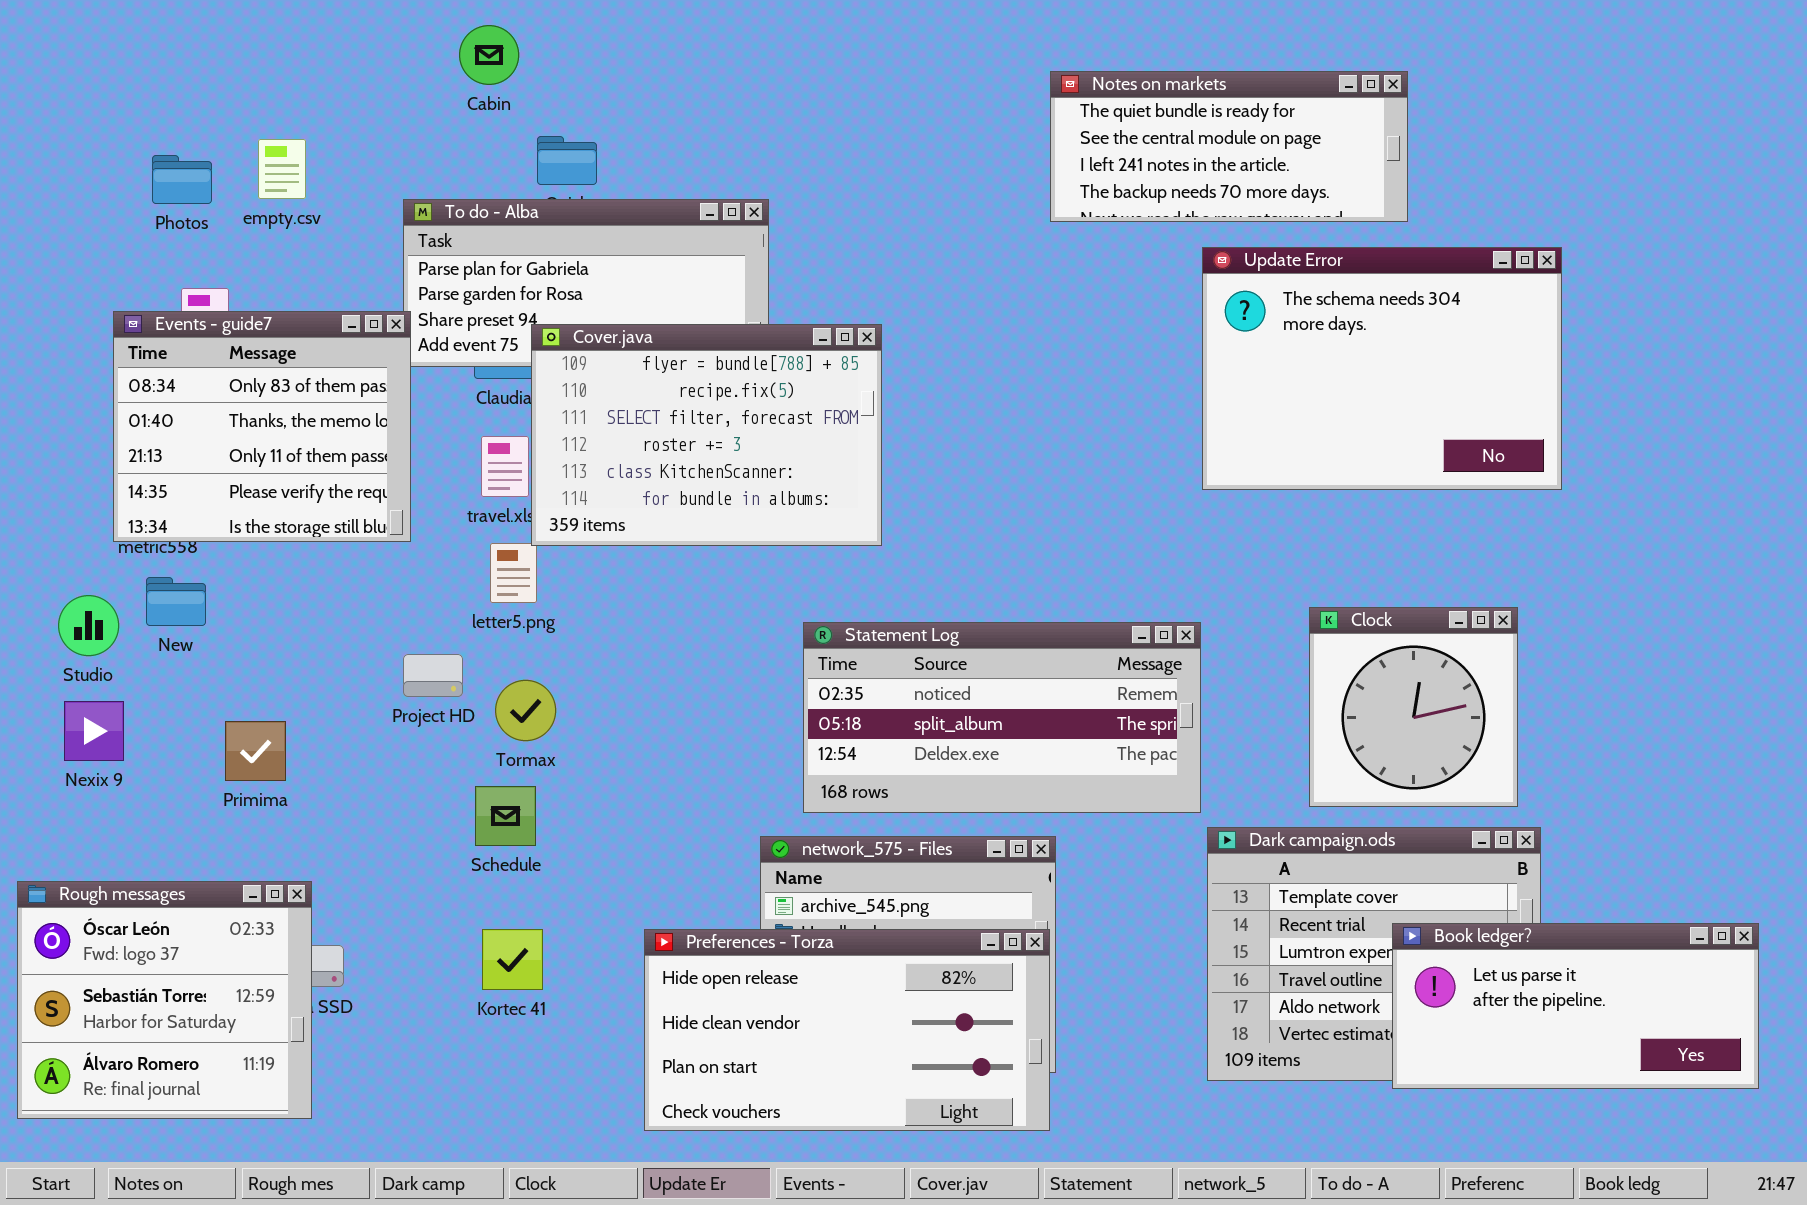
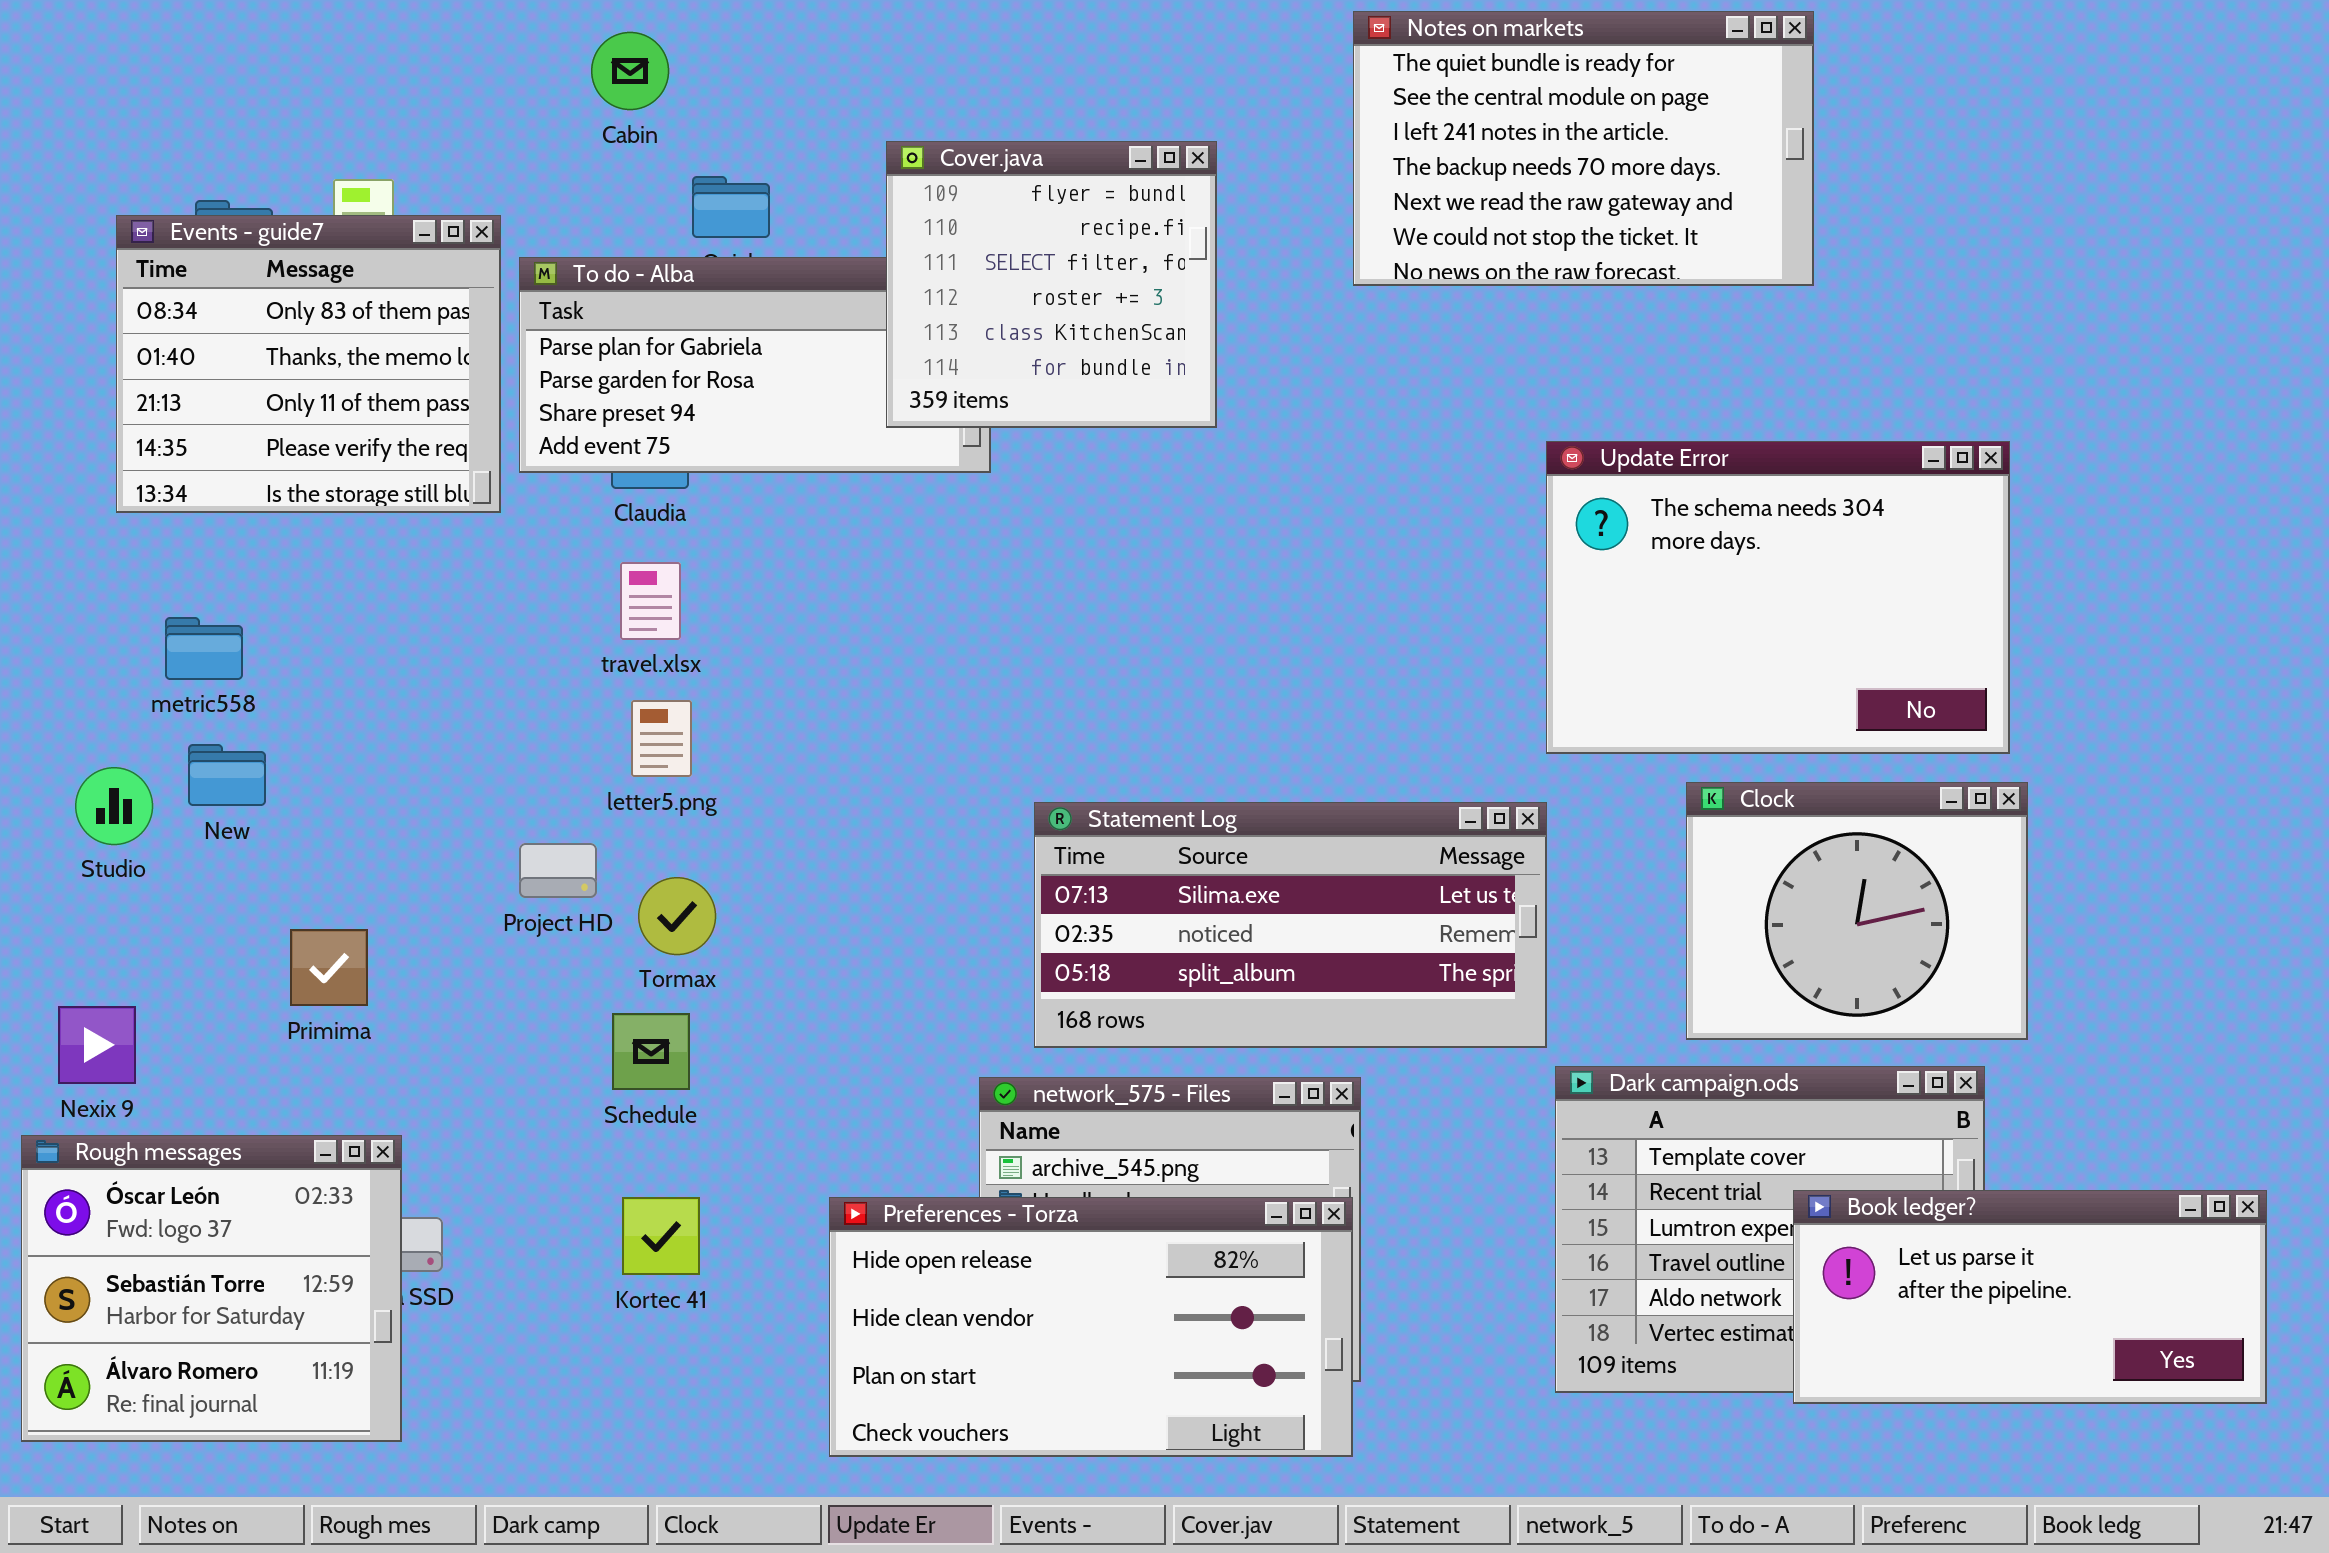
Notes on markets: [1050,71,1408,222] -> [1353,11,1814,286], resized
Update Error: [1202,247,1562,490] -> [1546,441,2010,754], moved
Events - guide7: [113,311,411,542] -> [116,215,501,513], moved
Cover.java: [531,324,882,546] -> [886,141,1217,428], moved, resized
Clock: [1309,607,1518,807] -> [1686,782,2028,1040], resized
Statement Log: [803,622,1201,813] -> [1034,802,1547,1048], scrolled up 1 row
Nexix 9: [64,701,124,761] -> [58,1006,136,1084], moved

